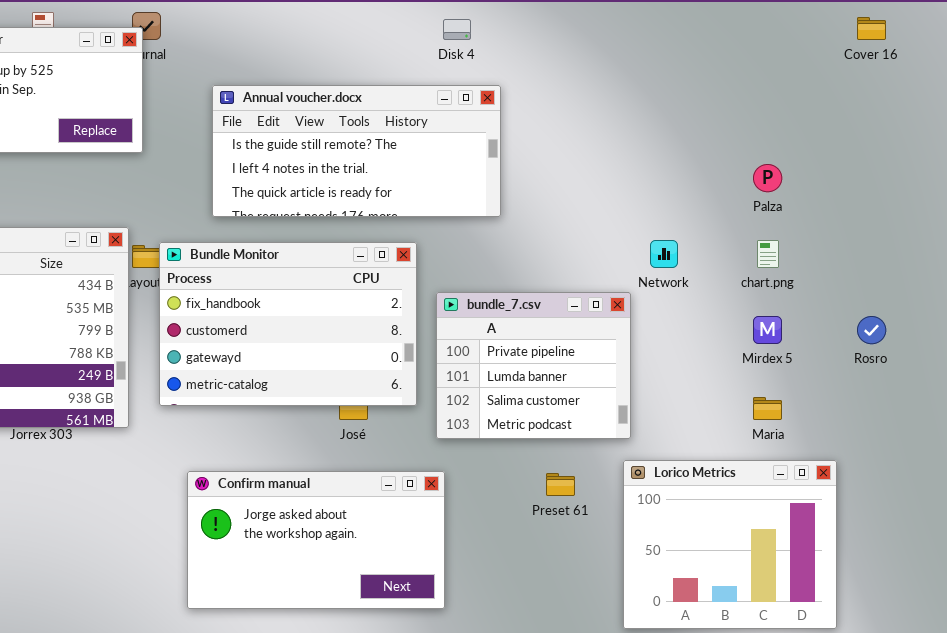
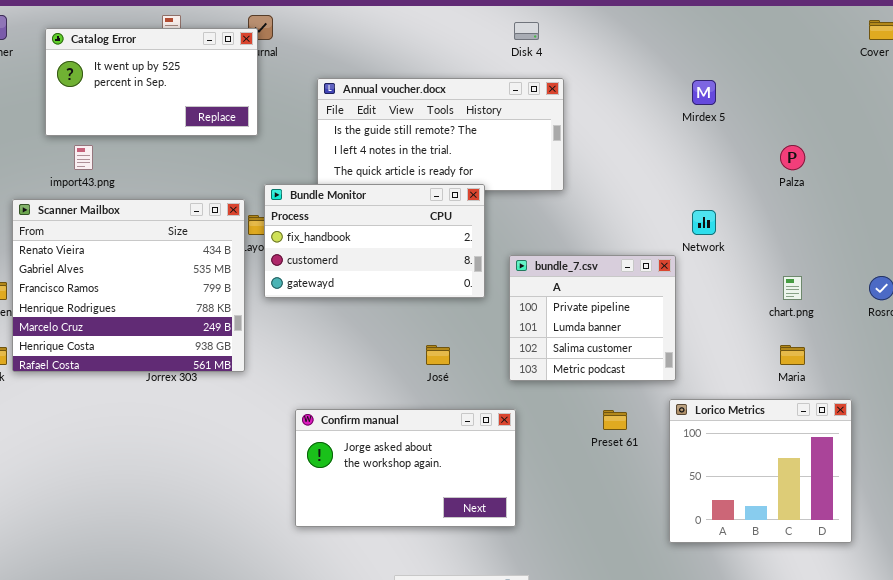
chart.png: [757,240,779,268] -> [783,276,802,300], moved
Bundle Monitor: [159,242,417,406] -> [264,184,485,298], moved, resized
Mirdex 5: [753,316,782,344] -> [692,80,716,105], moved

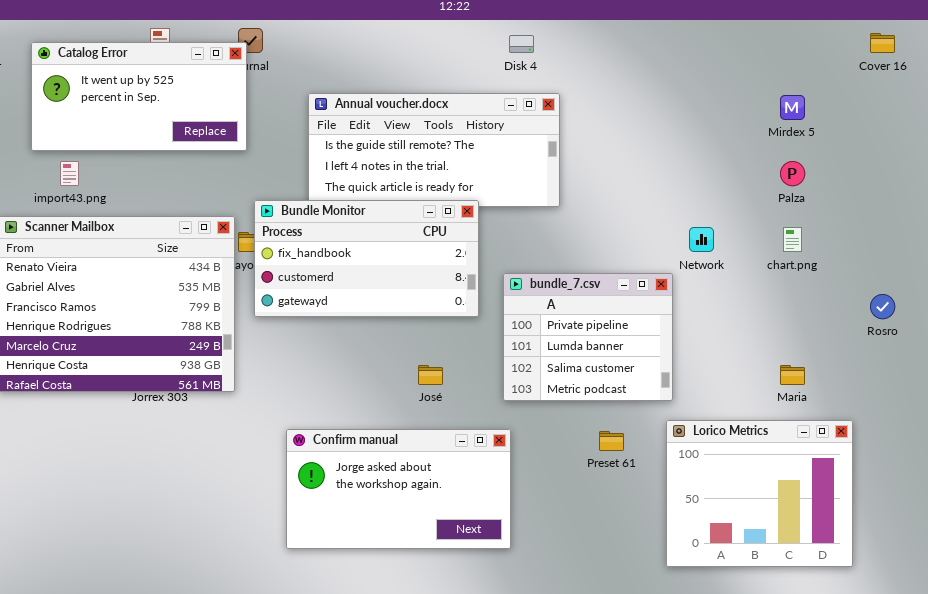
Mirdex 5: [692,80,716,105] -> [780,95,805,120], moved
chart.png: [783,276,802,300] -> [783,227,802,252], moved

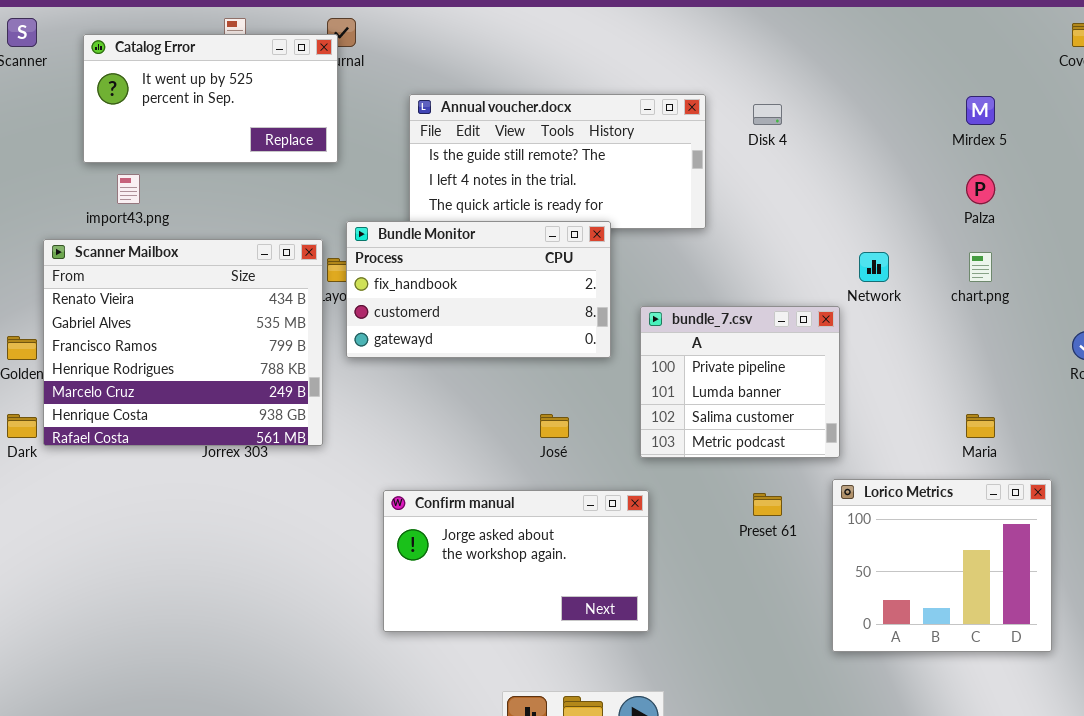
Disk 4: [509,35,534,53] -> [753,104,782,125], moved

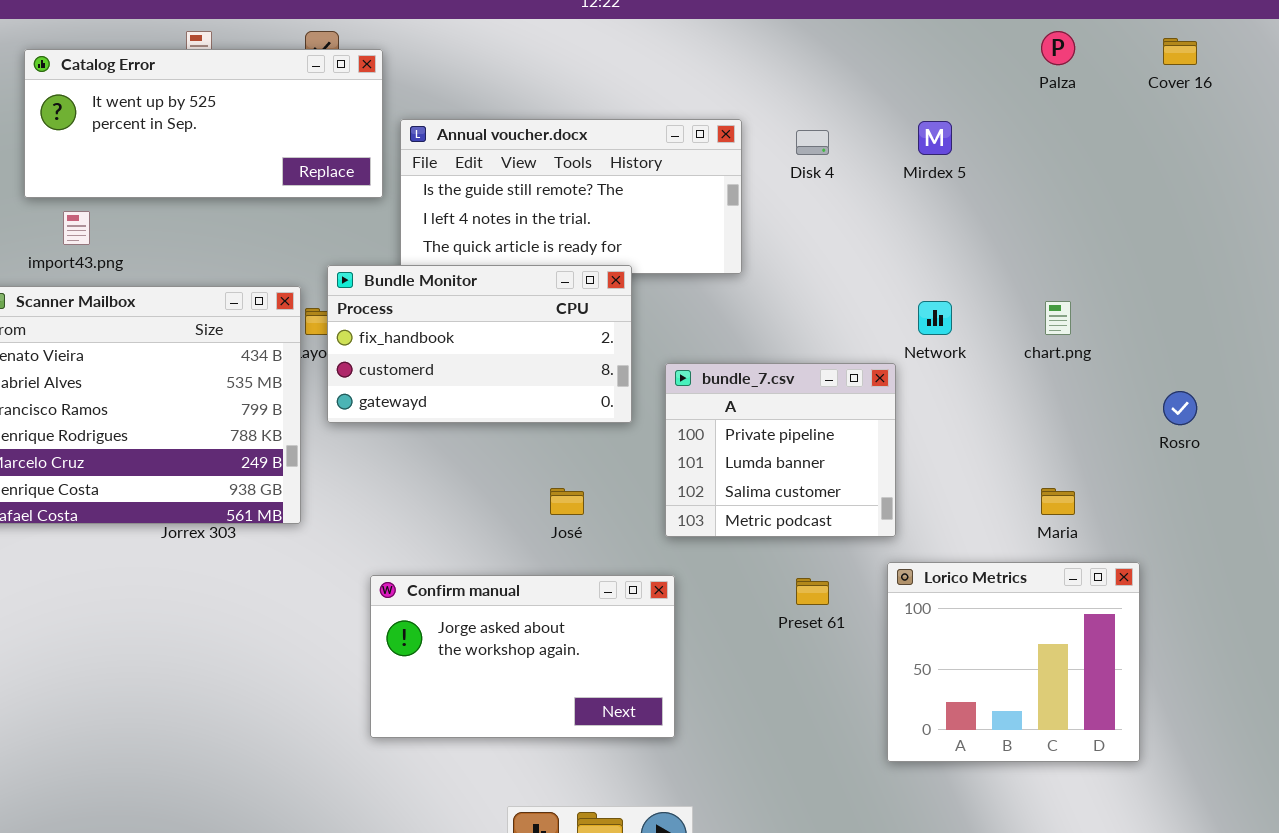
Catalog Error: [83,34,338,163] -> [24,49,383,198], resized
Mirdex 5: [966,96,995,125] -> [918,121,952,155], moved
Palza: [966,174,995,204] -> [1041,31,1075,65], moved

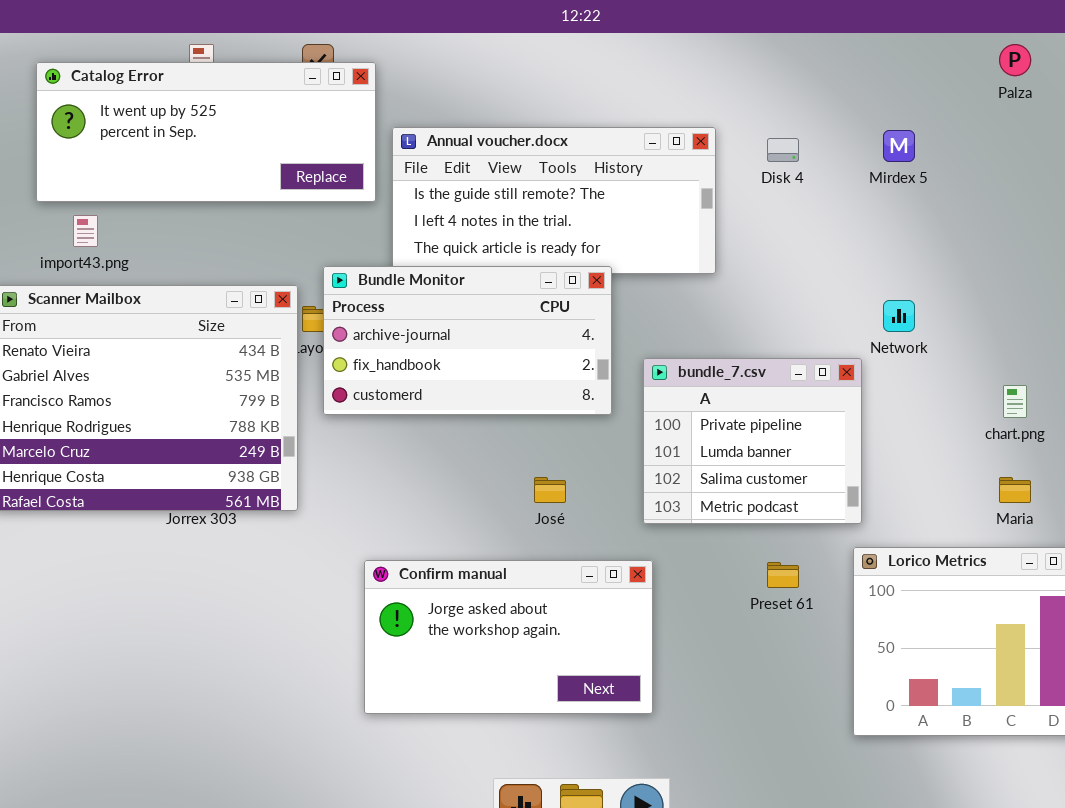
Bundle Monitor: [327,265,632,423] -> [323,266,612,415], scrolled up 1 row
chart.png: [1045,301,1071,335] -> [1003,385,1027,418], moved

